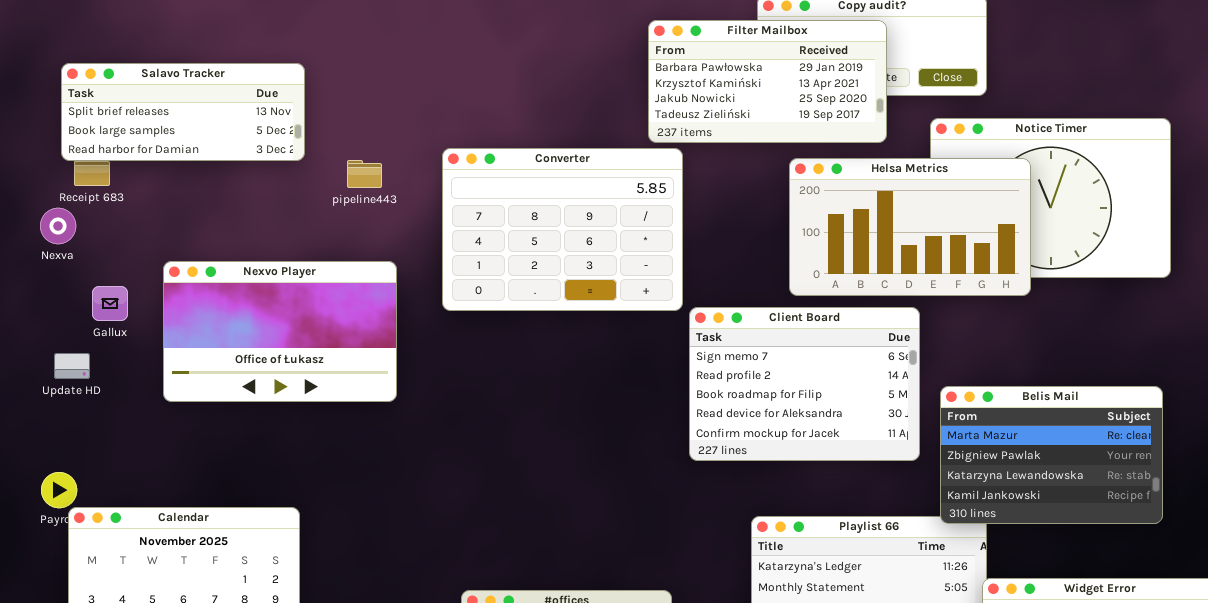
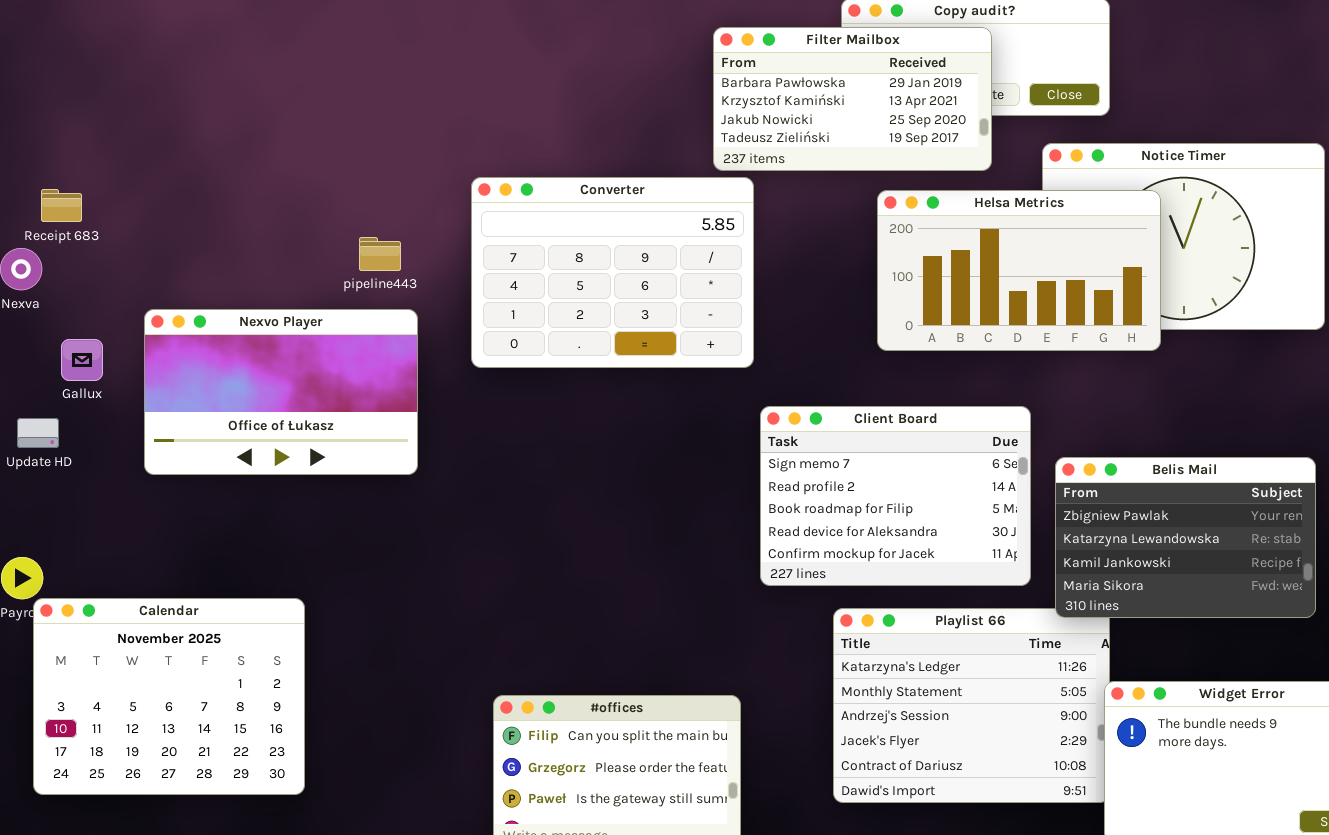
Salavo Tracker: [61,63,305,161] -> none, closed
pipeline443: [347,160,382,188] -> [359,237,401,271], moved
Client Board: [689,307,920,461] -> [760,406,1031,586], moved
Belis Mail: [940,386,1163,524] -> [1055,457,1316,618], scrolled down 1 row

